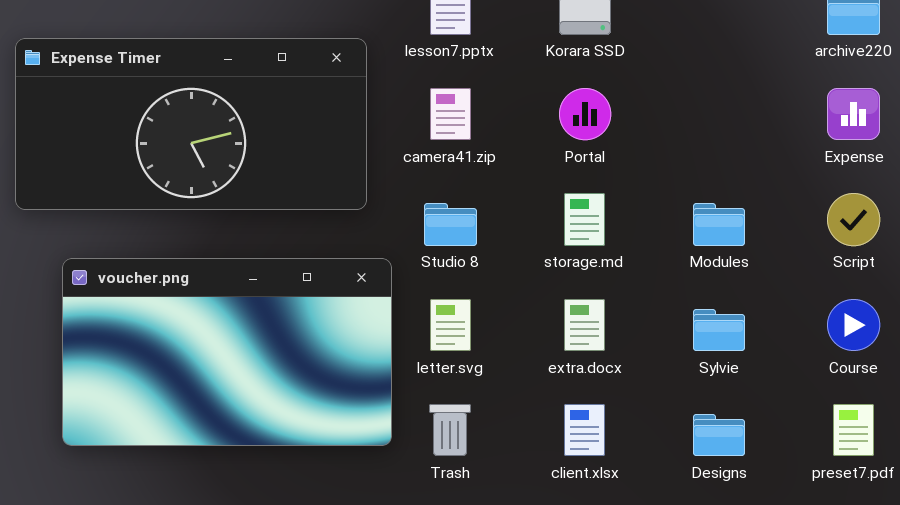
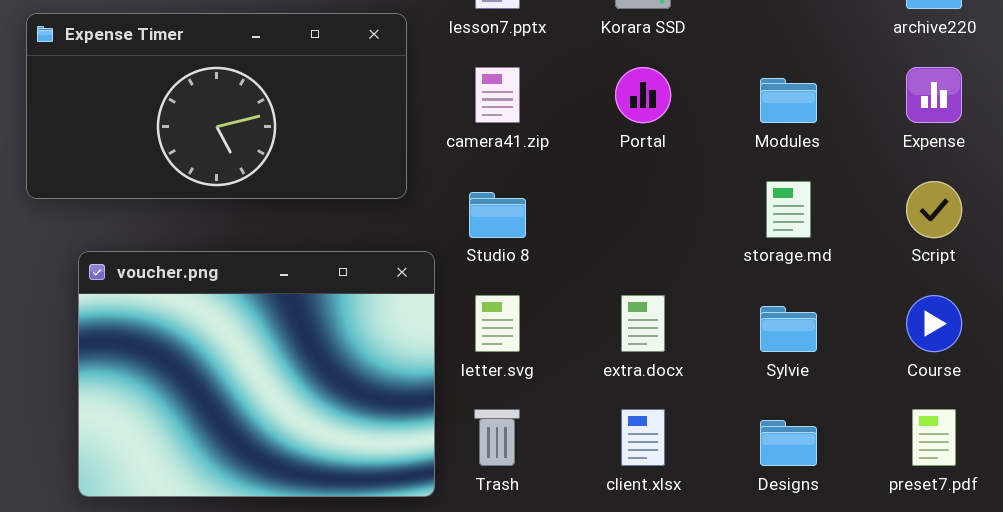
storage.md: [564,193,605,246] -> [766,181,811,238], moved
Modules: [693,203,745,246] -> [760,78,817,123], moved
voucher.png: [62,258,392,446] -> [78,251,435,497], resized

